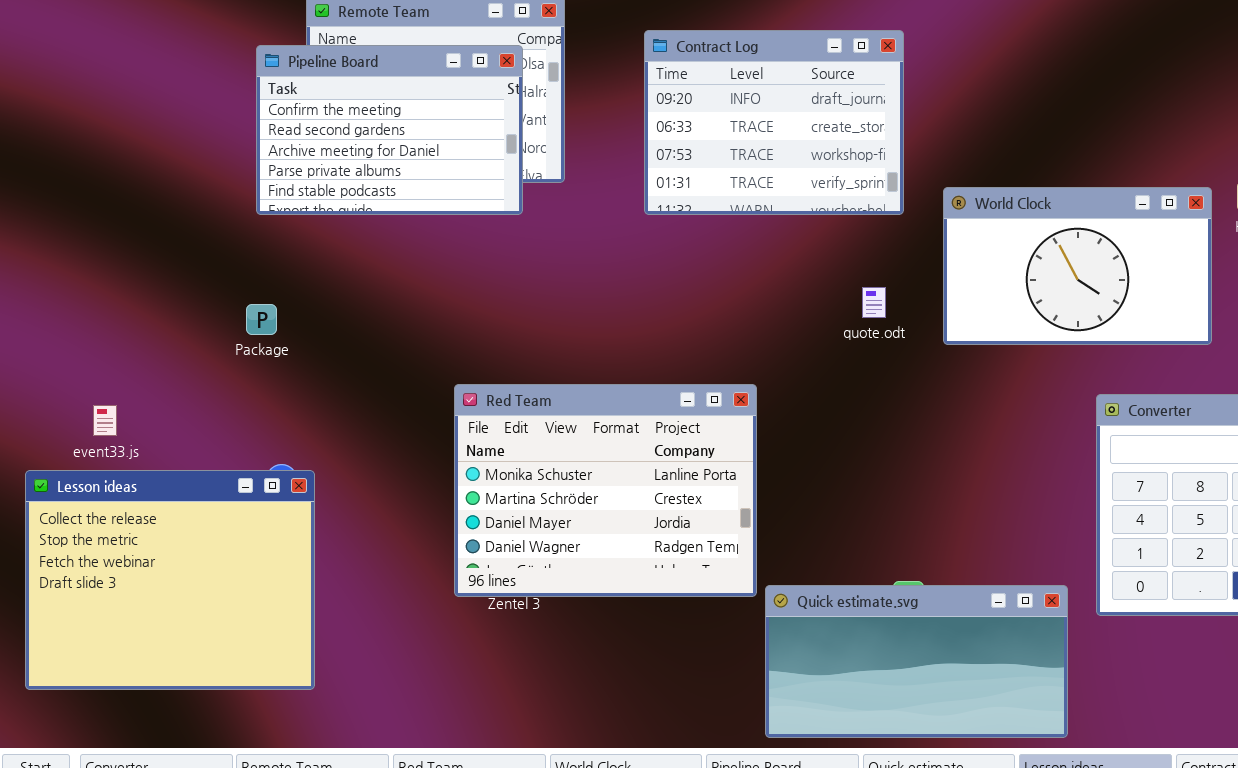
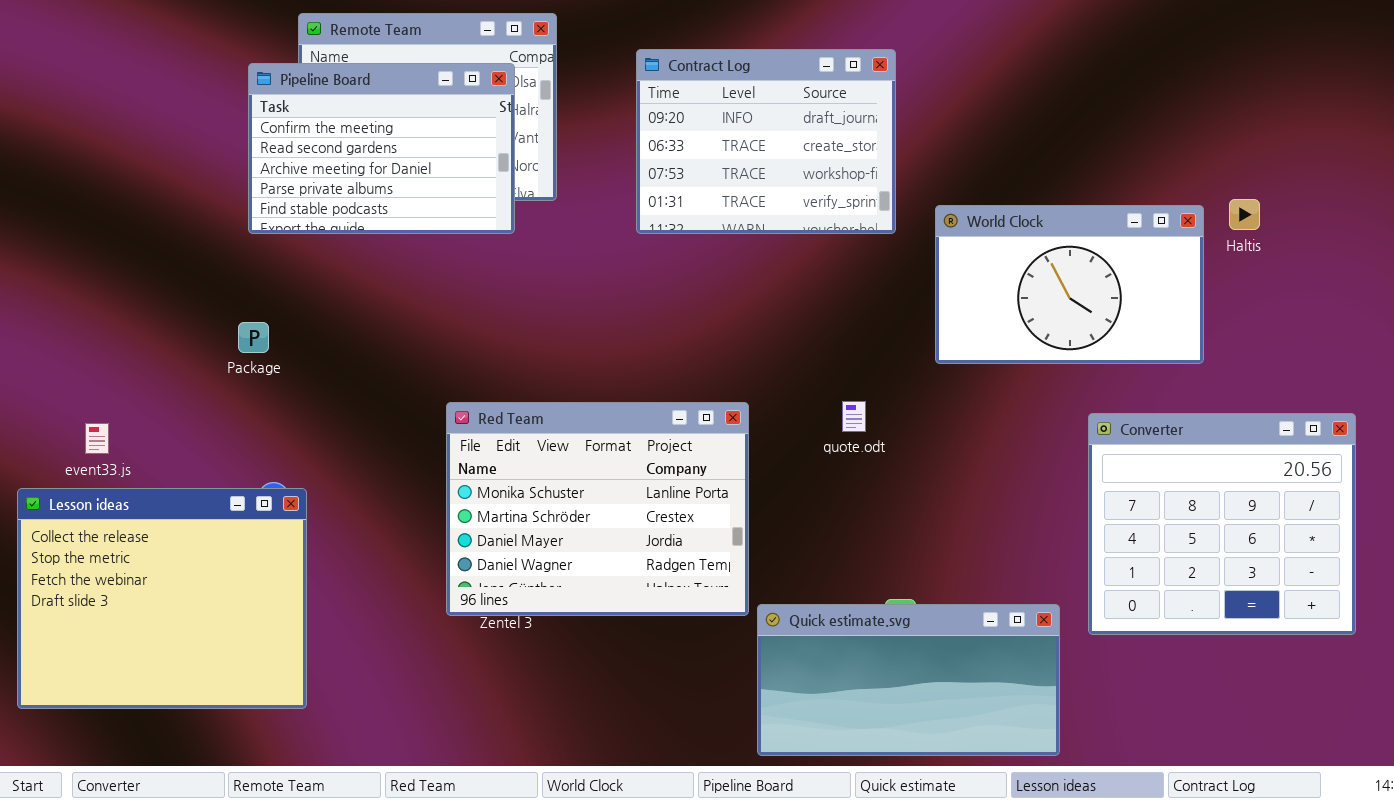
quote.odt: [862,287,886,318] -> [842,401,866,432], moved

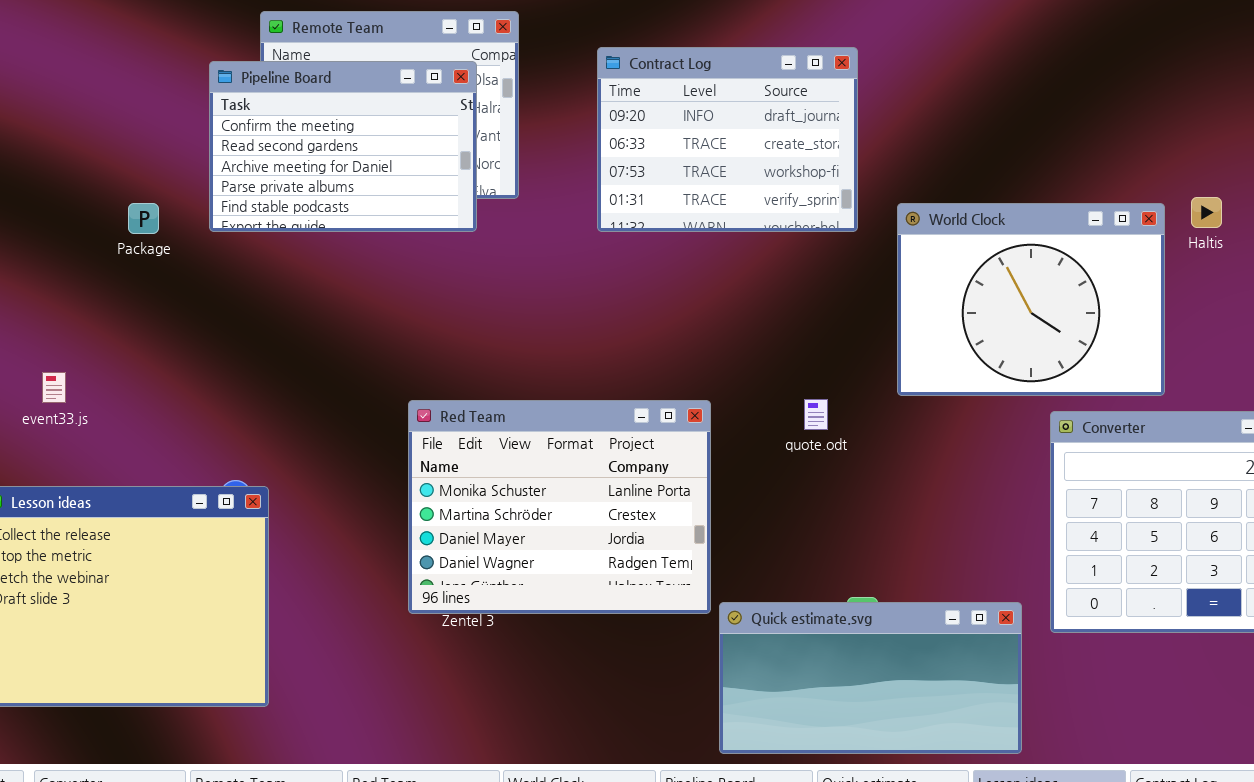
World Clock: [935,205,1204,364] -> [897,203,1165,396], resized
Package: [238,322,269,353] -> [128,203,159,234], moved
event33.js: [85,423,109,454] -> [42,372,66,403], moved

